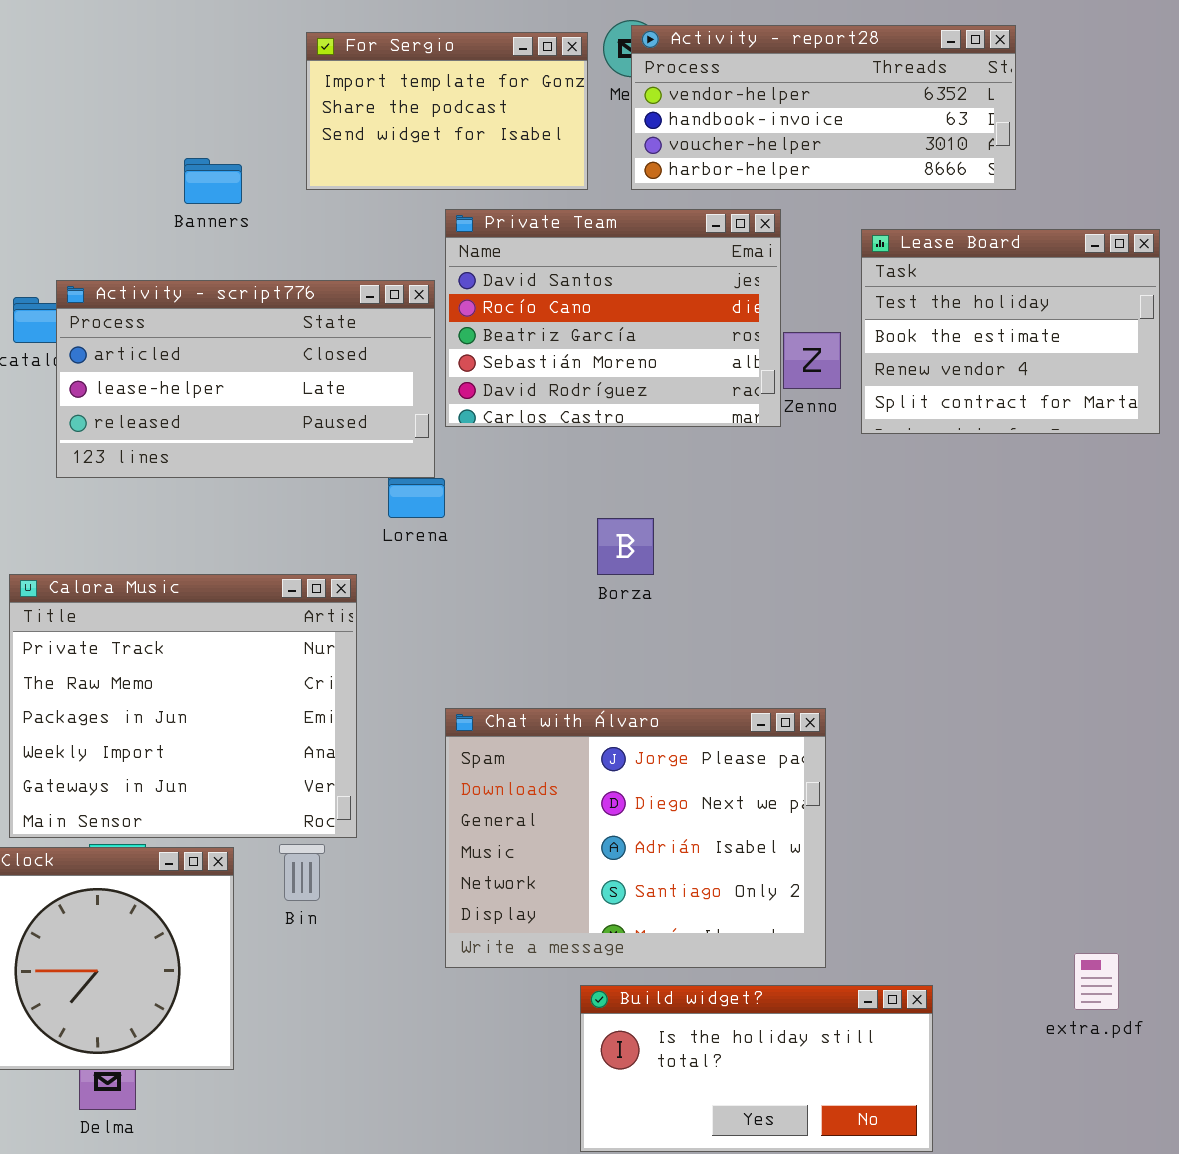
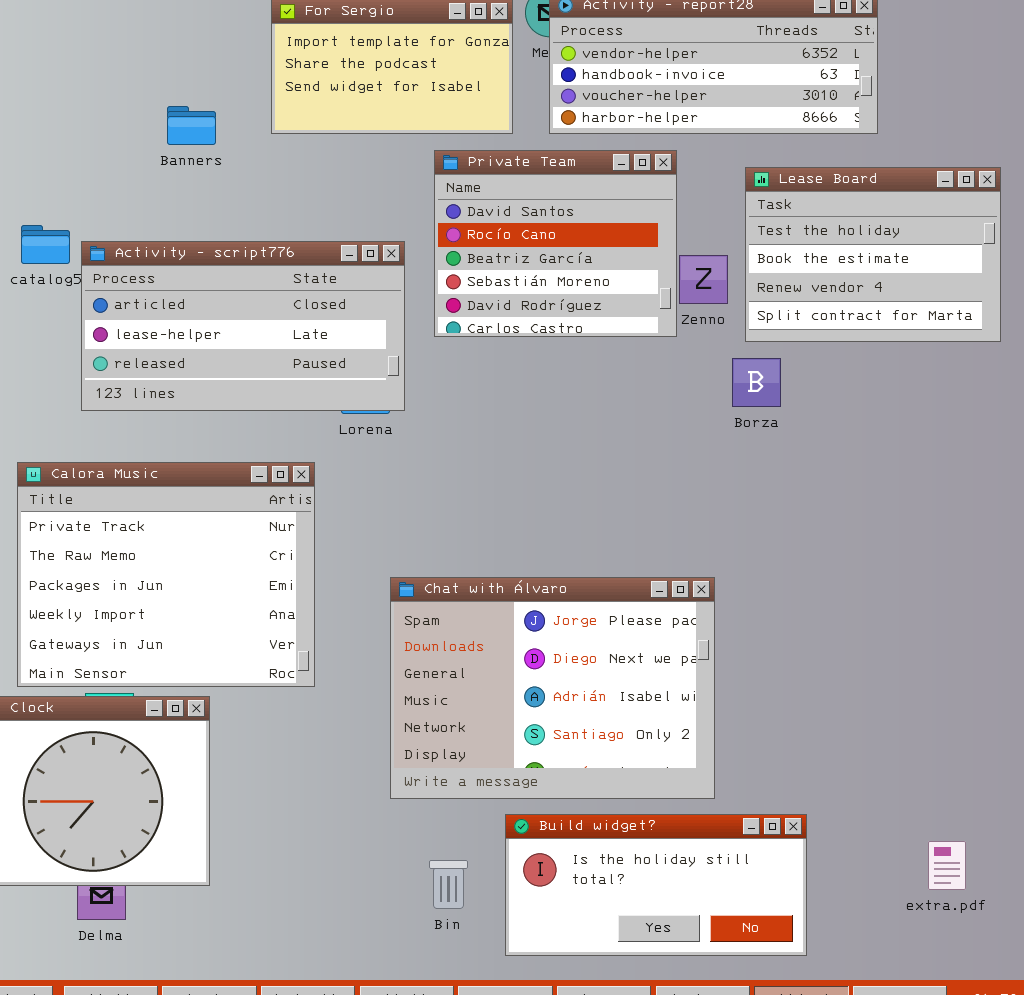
Private Team: [445,209,781,427] -> [434,150,677,337], resized
Activity - script776: [56,280,435,478] -> [81,241,405,411], moved
Borza: [597,518,654,575] -> [732,358,781,407], moved
Bin: [279,844,325,901] -> [429,860,468,909], moved
extra.pdf: [1074,953,1119,1010] -> [928,841,966,890], moved

